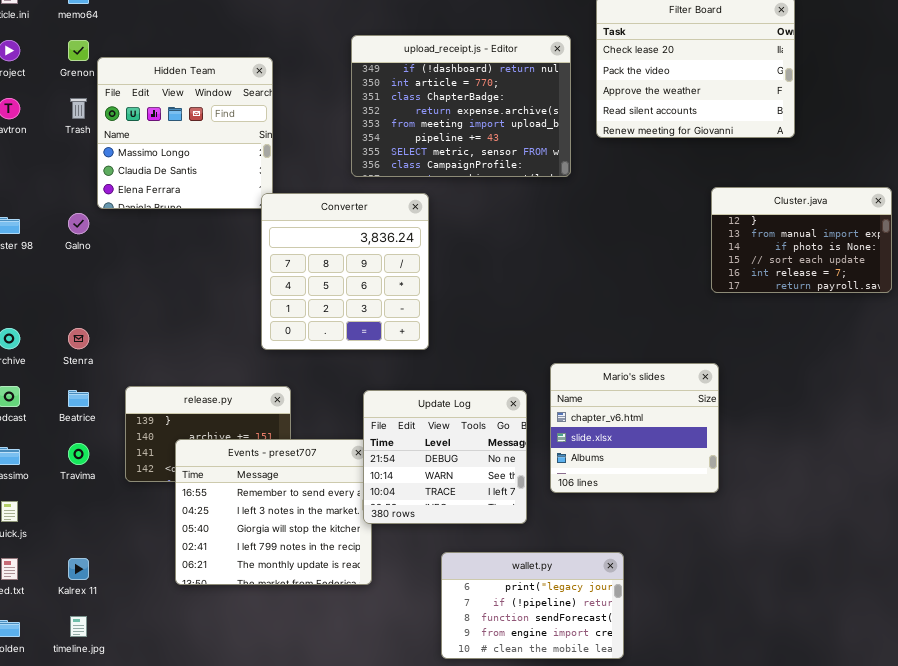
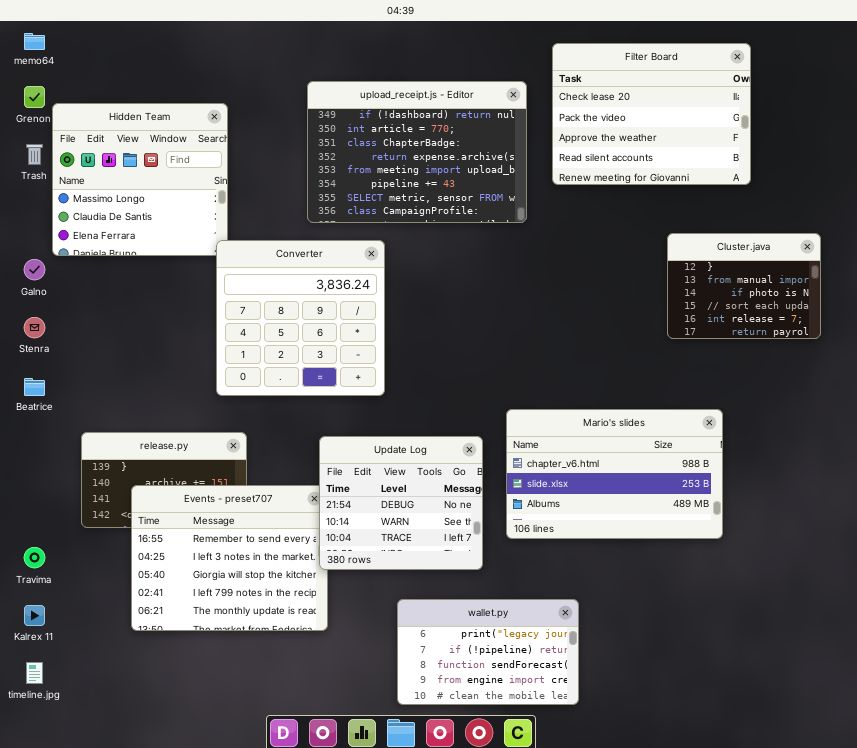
Cluster.java: [711,187,892,293] -> [667,233,821,339], resized
Stenra: [68,328,89,349] -> [24,317,45,338], moved
Mario's slides: [550,363,719,493] -> [506,409,723,539], resized
Beatrice: [68,390,89,407] -> [24,378,45,396], moved
Travima: [68,443,89,465] -> [24,547,45,568], moved

